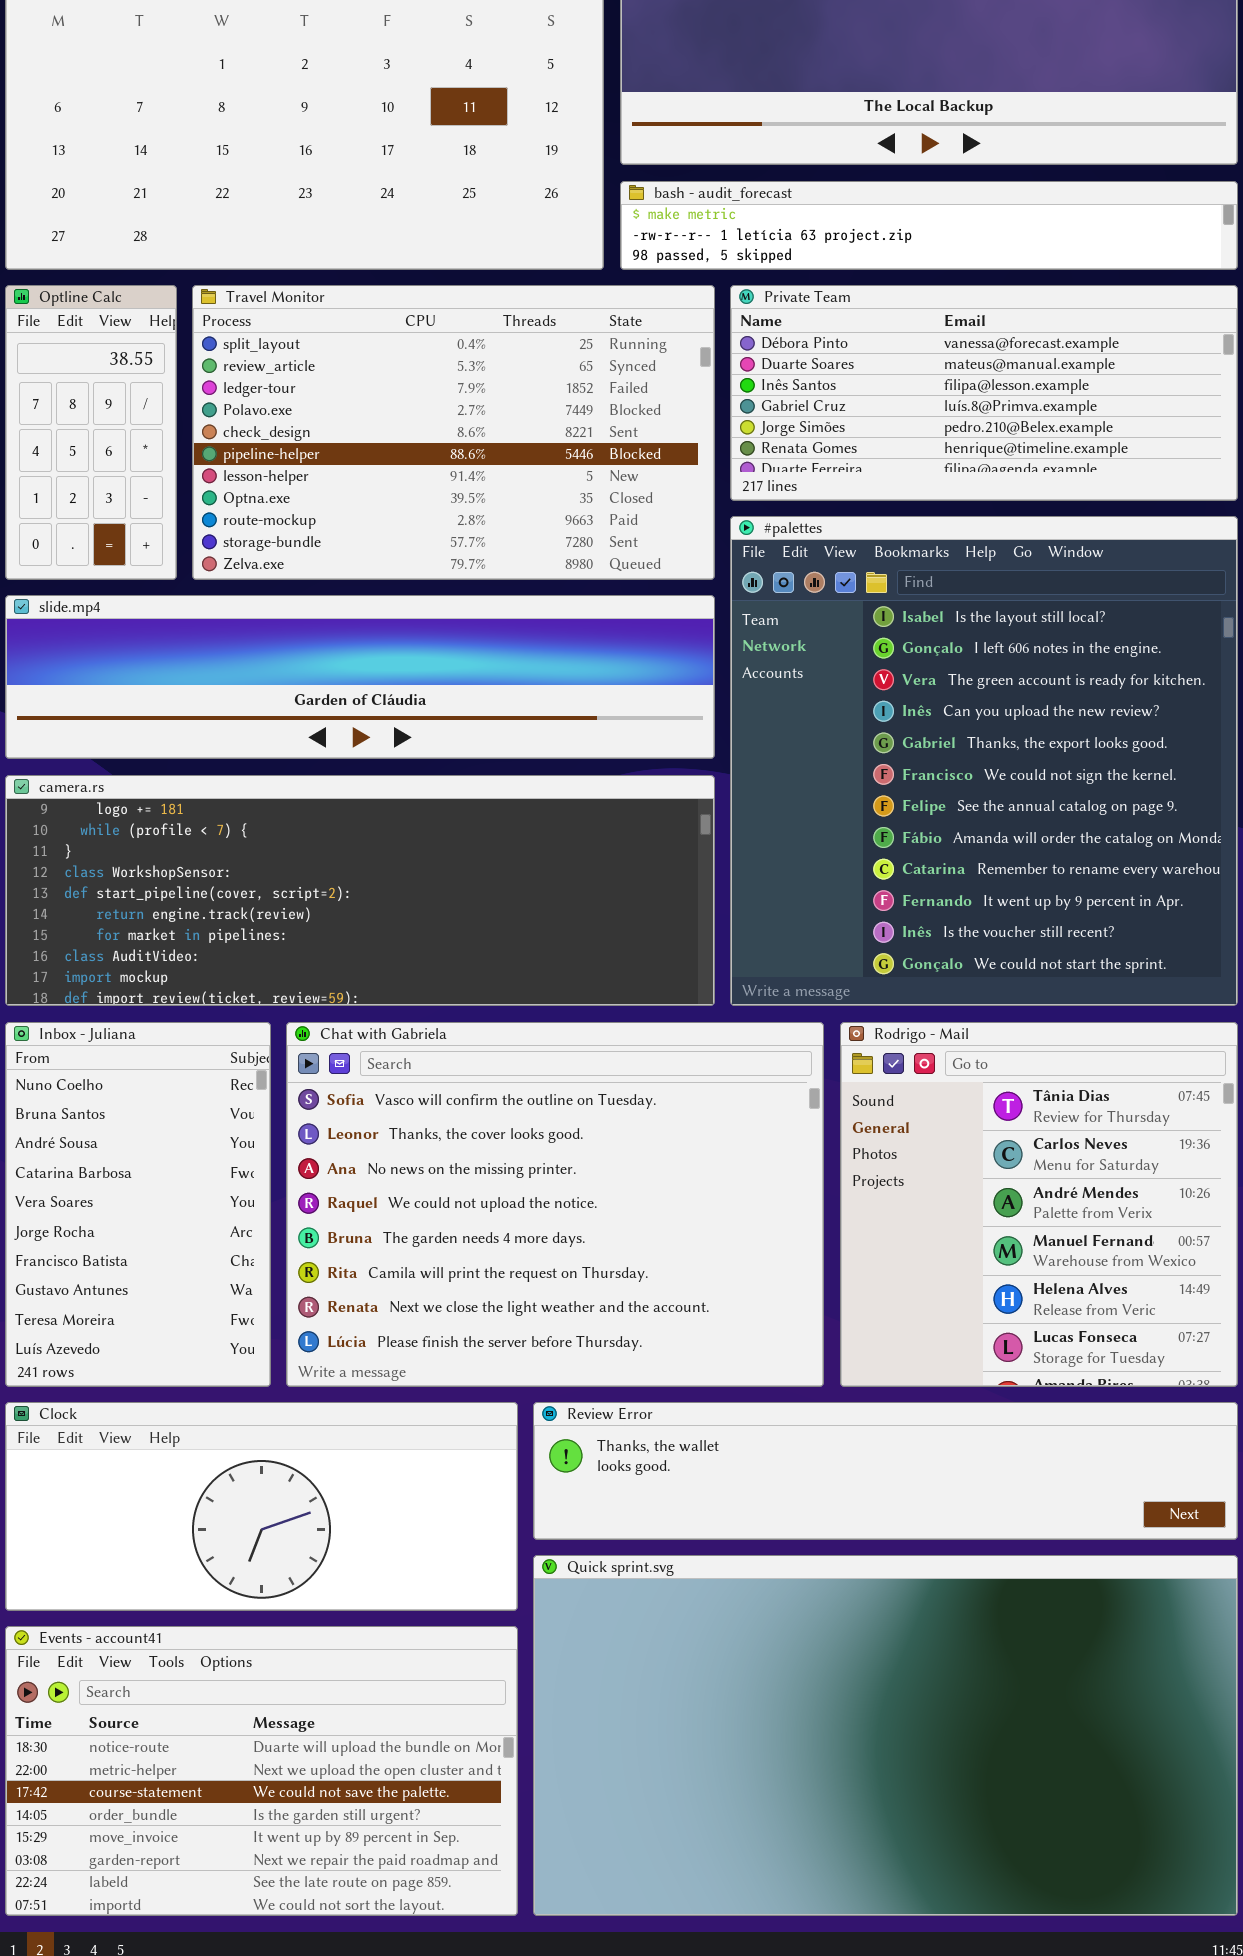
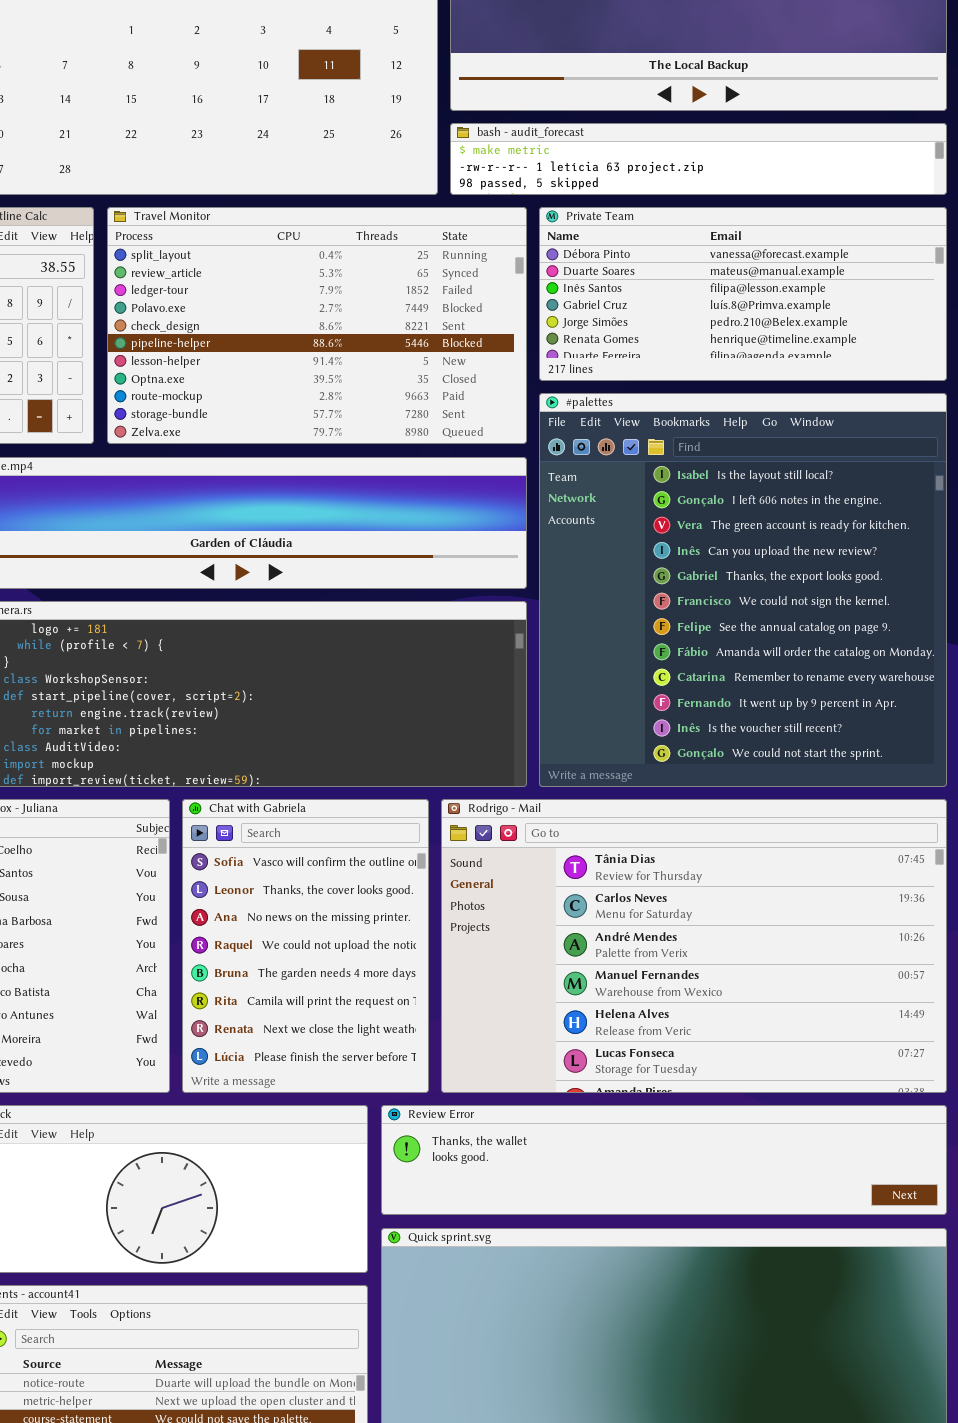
Chat with Gabriela: [286,1022,824,1387] -> [182,799,429,1093], resized
Rodrigo - Mail: [840,1022,1238,1387] -> [441,799,947,1093], resized

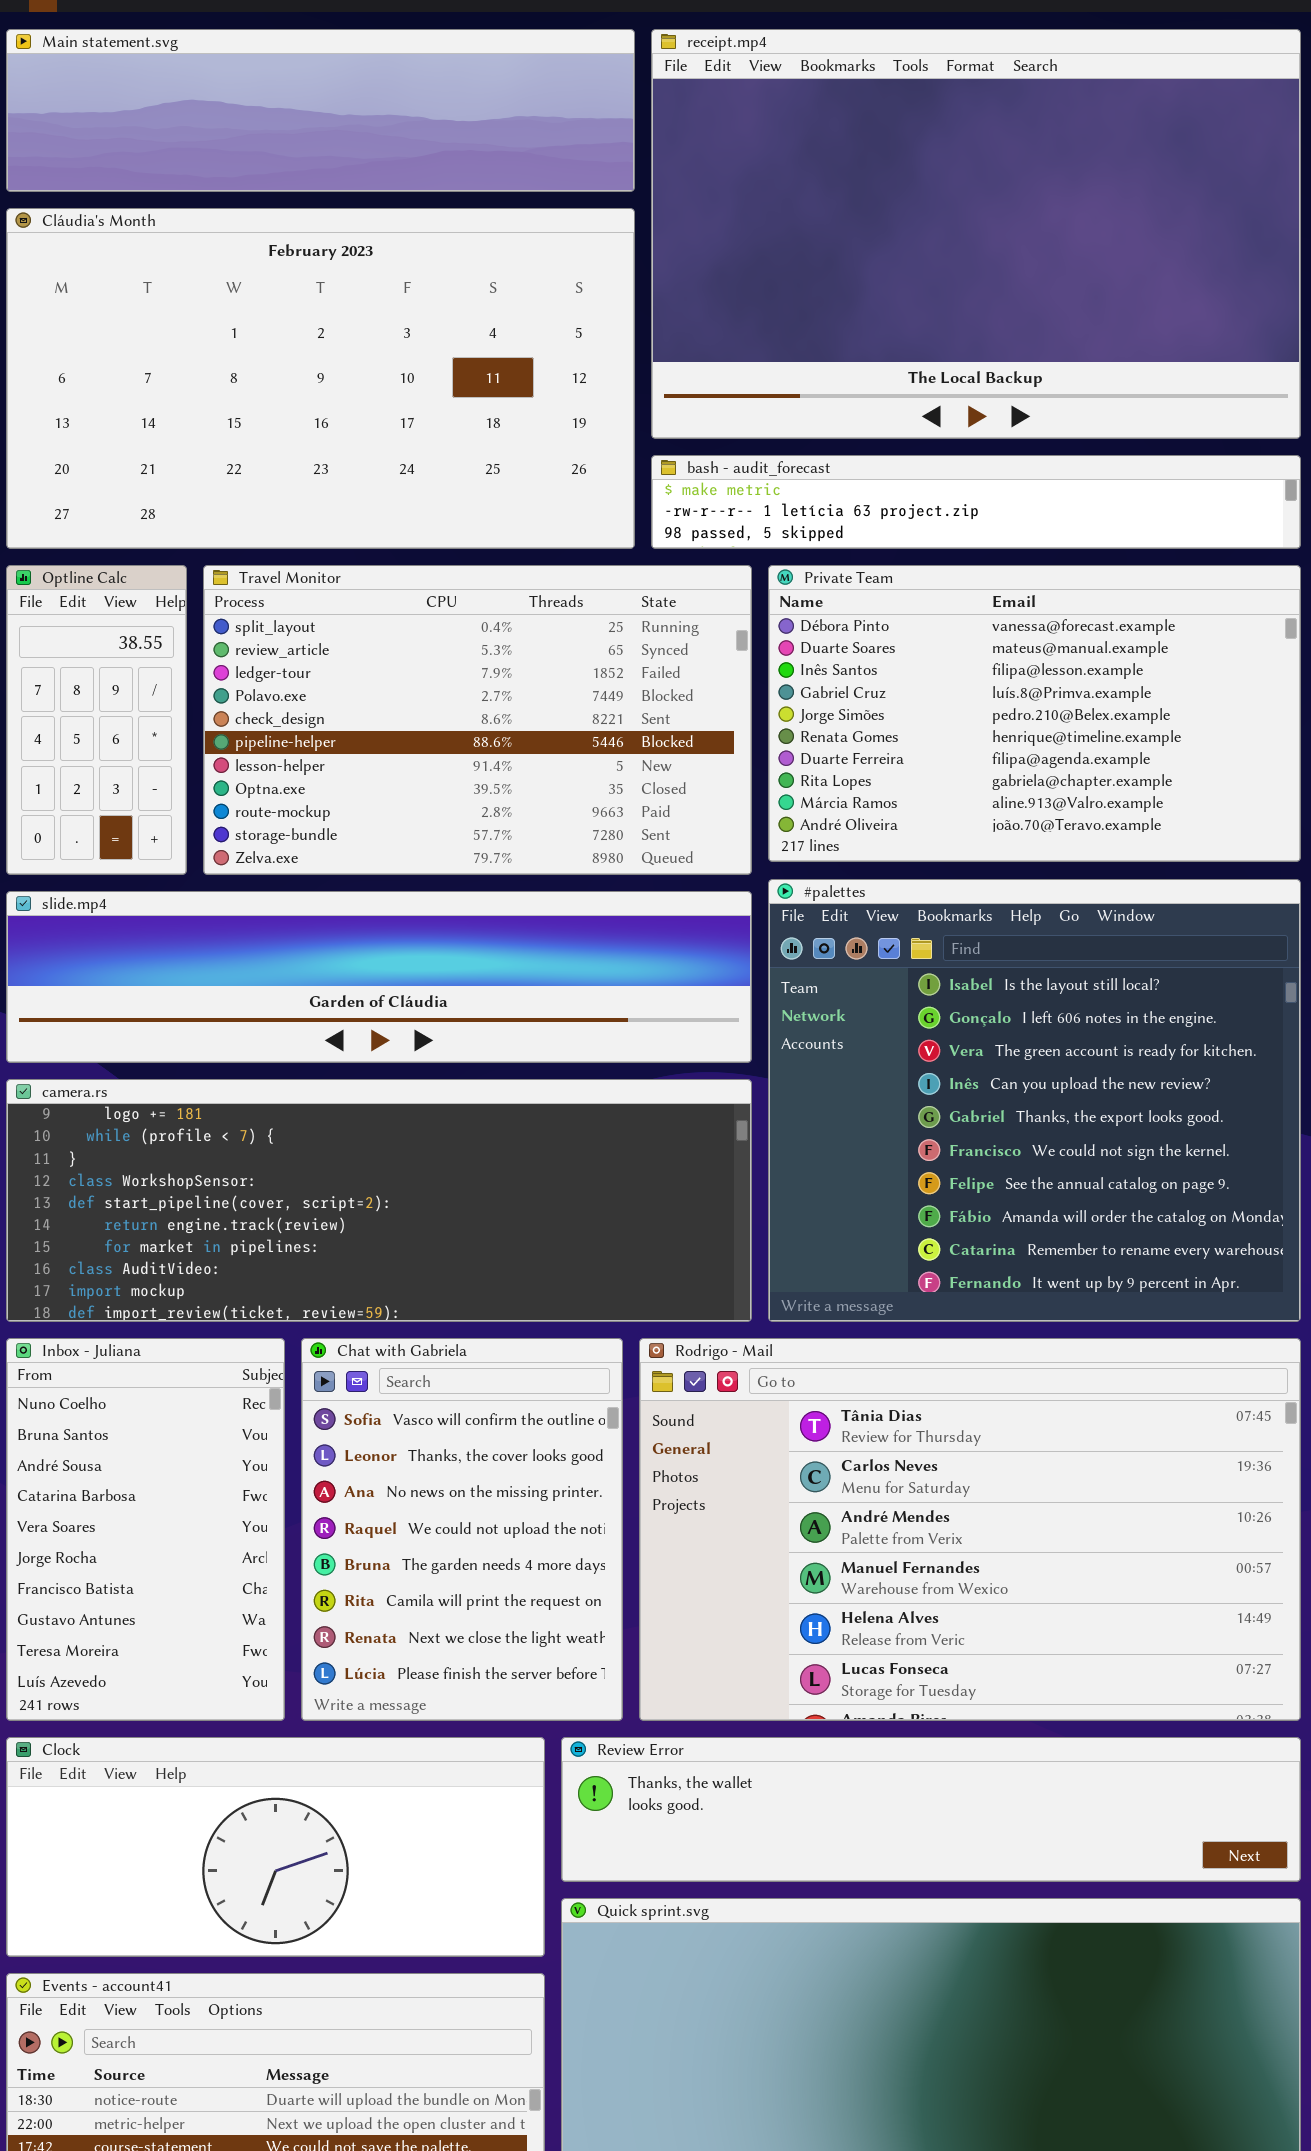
Private Team: [539,207,947,381] -> [768,565,1301,862], resized
#palettes: [539,393,947,787] -> [768,879,1301,1322], resized

